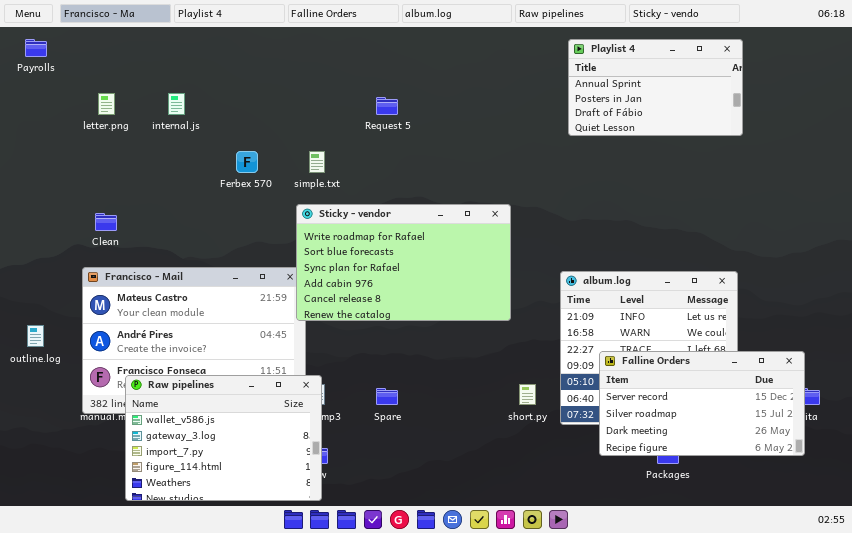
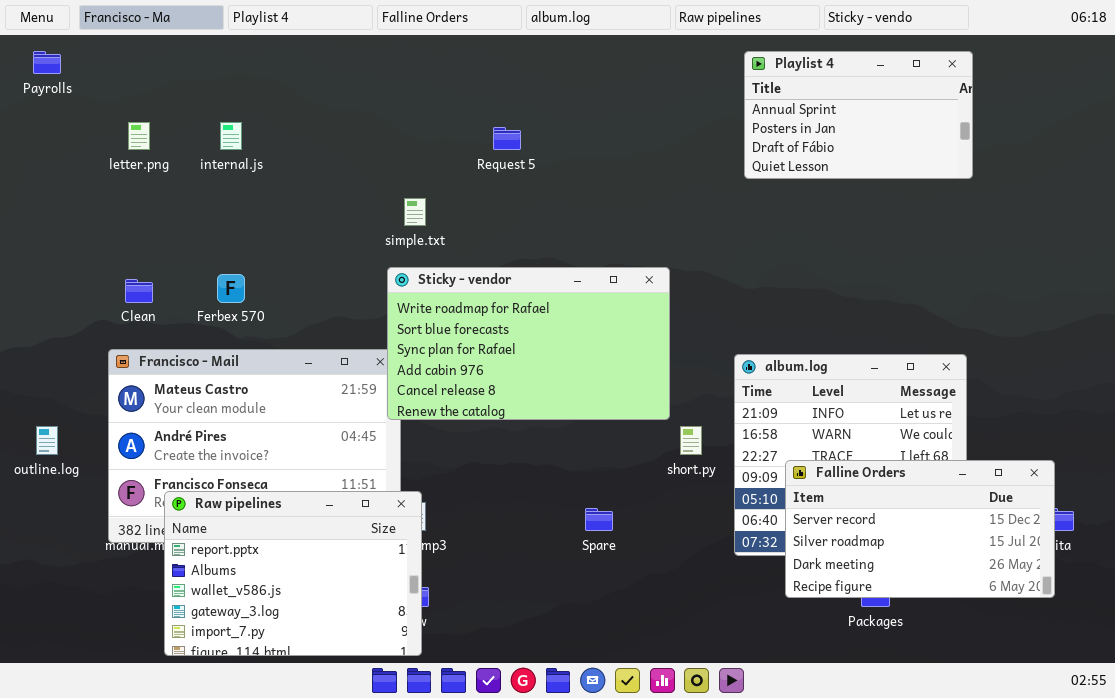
Ferbex 570: [236,151,258,173] -> [217,274,245,303], moved
Raw pipelines: [125,375,322,501] -> [164,491,422,656], scrolled up 2 rows
short.py: [519,384,536,405] -> [680,426,702,455], moved
Spare: [376,388,398,405] -> [585,508,613,531], moved

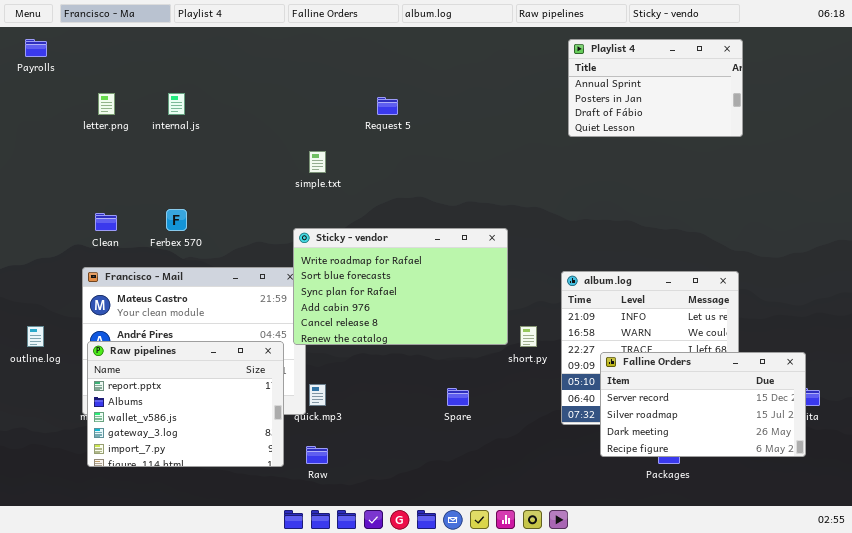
Sticky - vendor: [387,267,670,420] -> [293,228,508,345], moved
Raw pipelines: [164,491,422,656] -> [87,341,284,467], moved

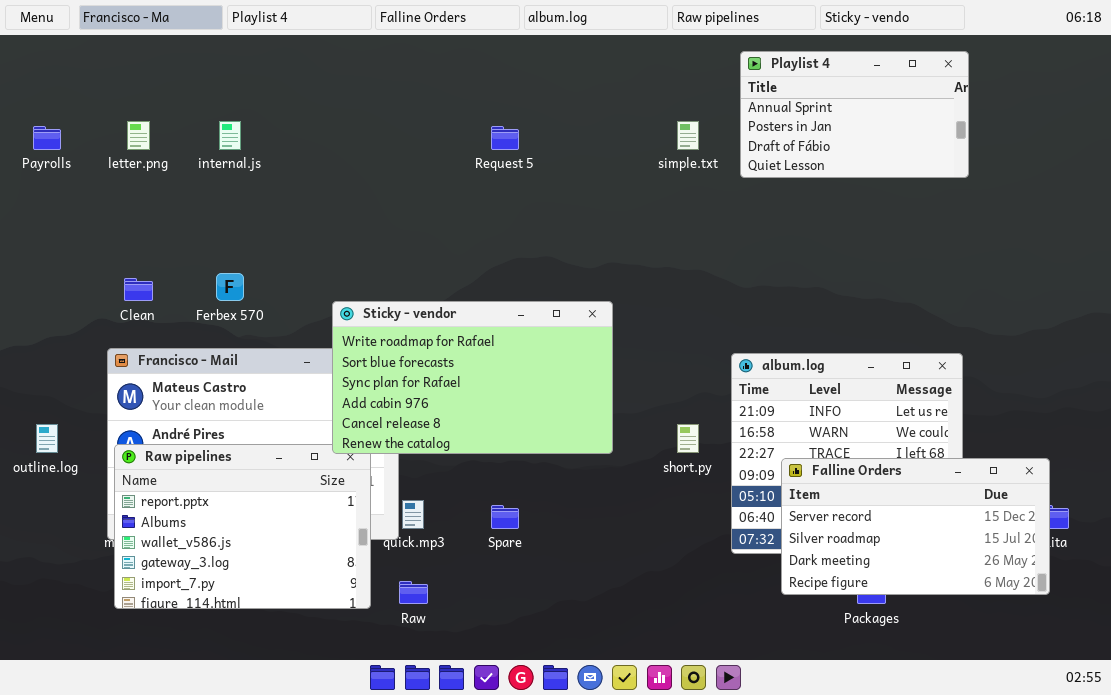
Payrolls: [25,39,47,57] -> [33,126,61,150], moved
simple.txt: [309,151,326,173] -> [677,121,699,150], moved
Sticky - vendor: [293,228,508,345] -> [332,301,613,454], moved
Spare: [447,388,469,406] -> [491,505,519,529], moved

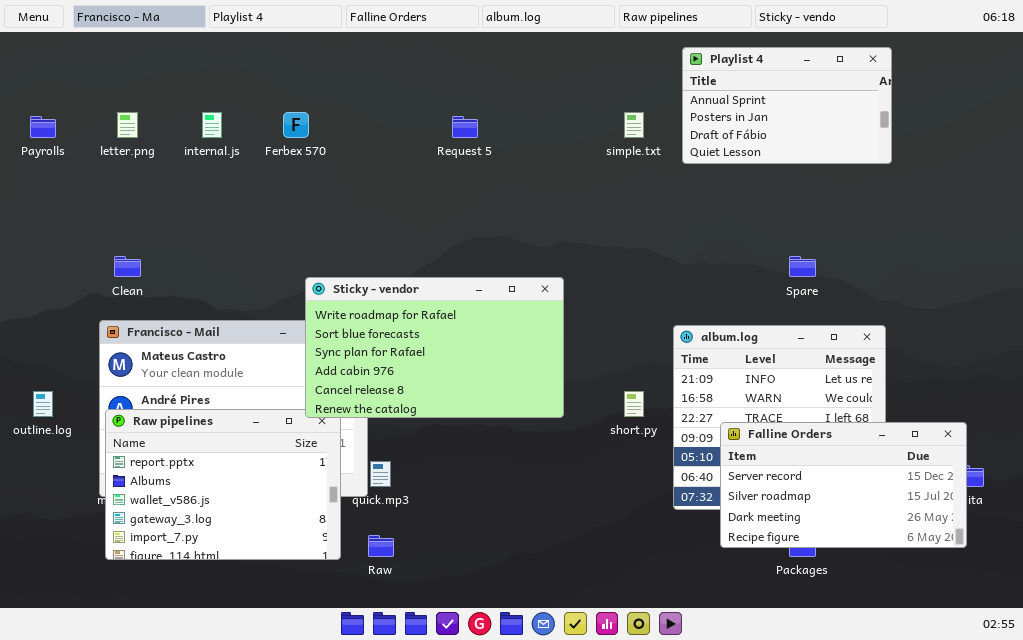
Ferbex 570: [216,273,244,301] -> [283,112,309,138], moved
Spare: [491,505,519,529] -> [789,256,816,277], moved

